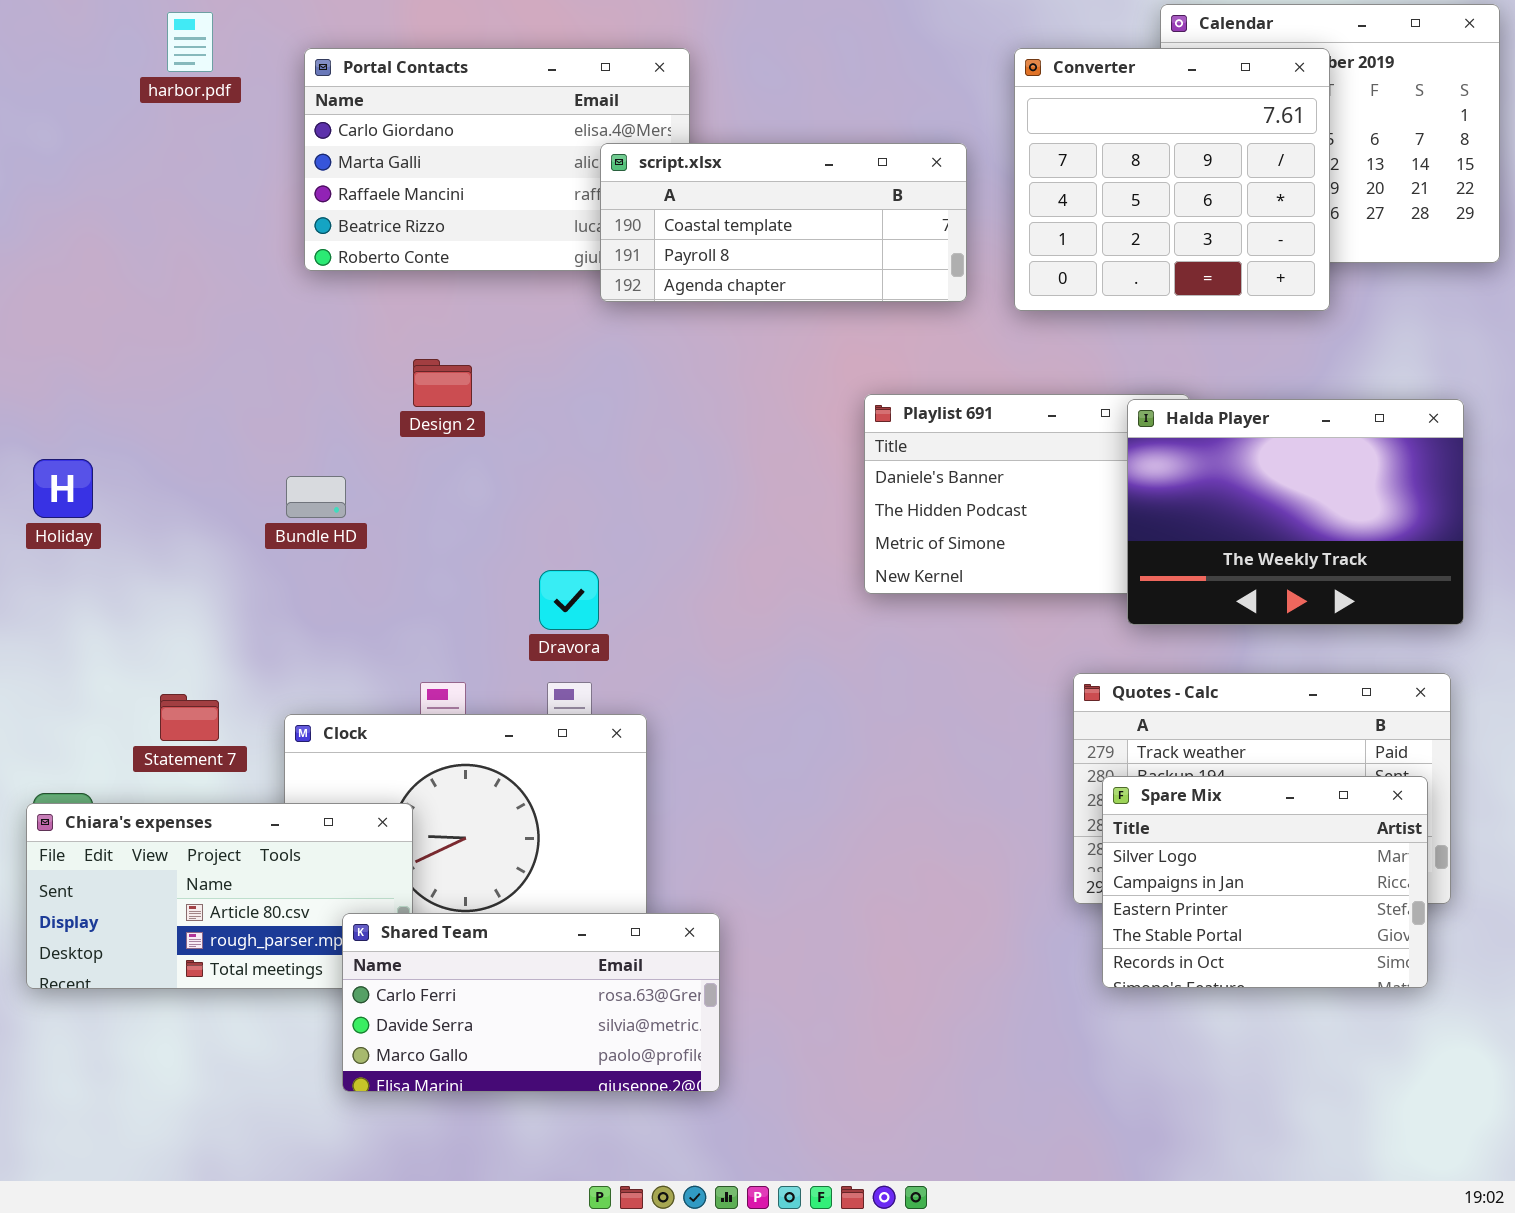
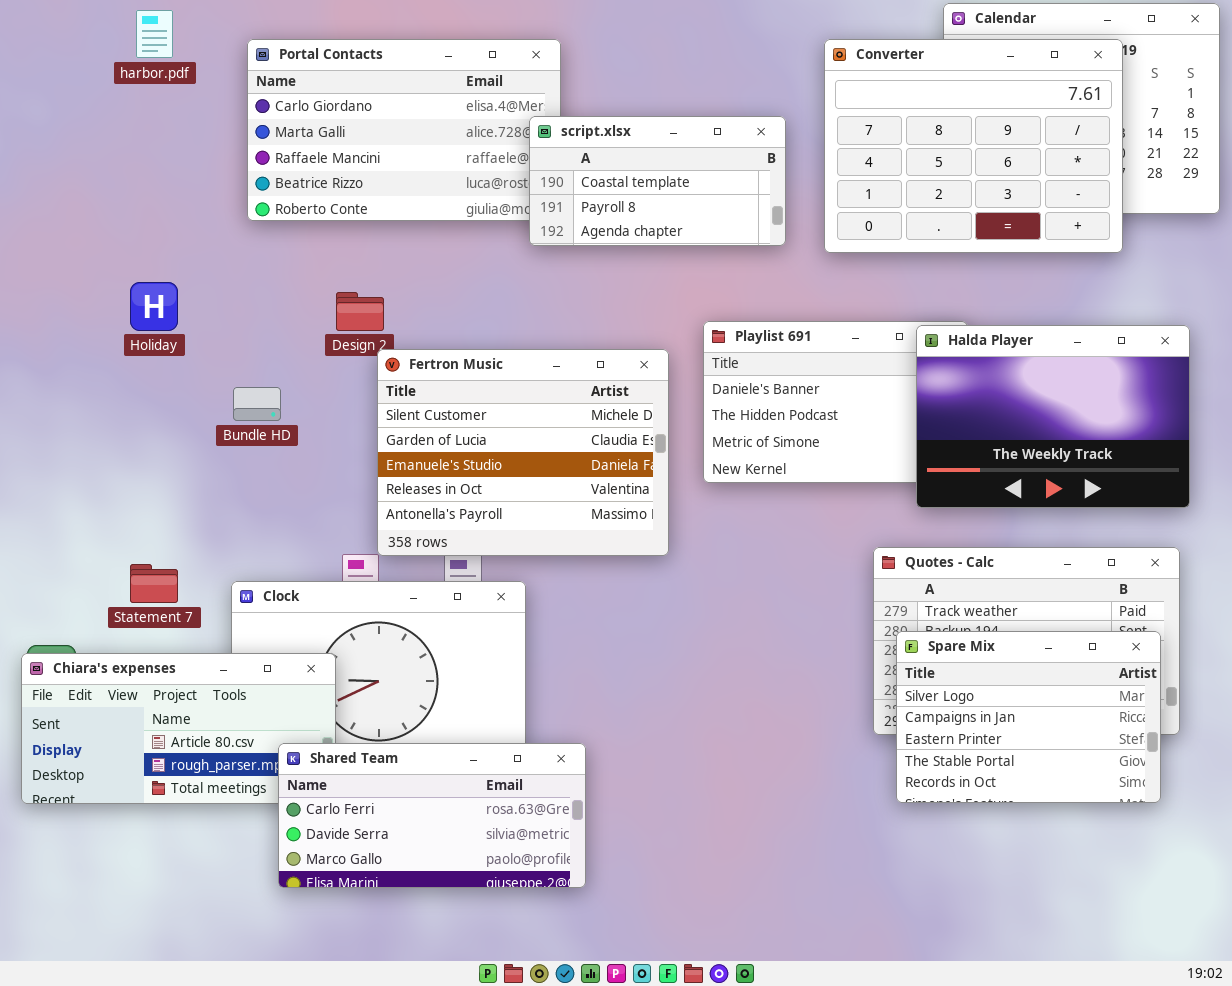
Converter: [1014,48,1330,311] -> [824,39,1123,253], resized
script.xlsx: [600,143,967,302] -> [529,116,786,246], resized
Fertron Music: none -> [377,349,669,556], opened
Holiday: [33,459,93,518] -> [130,282,178,331], moved

